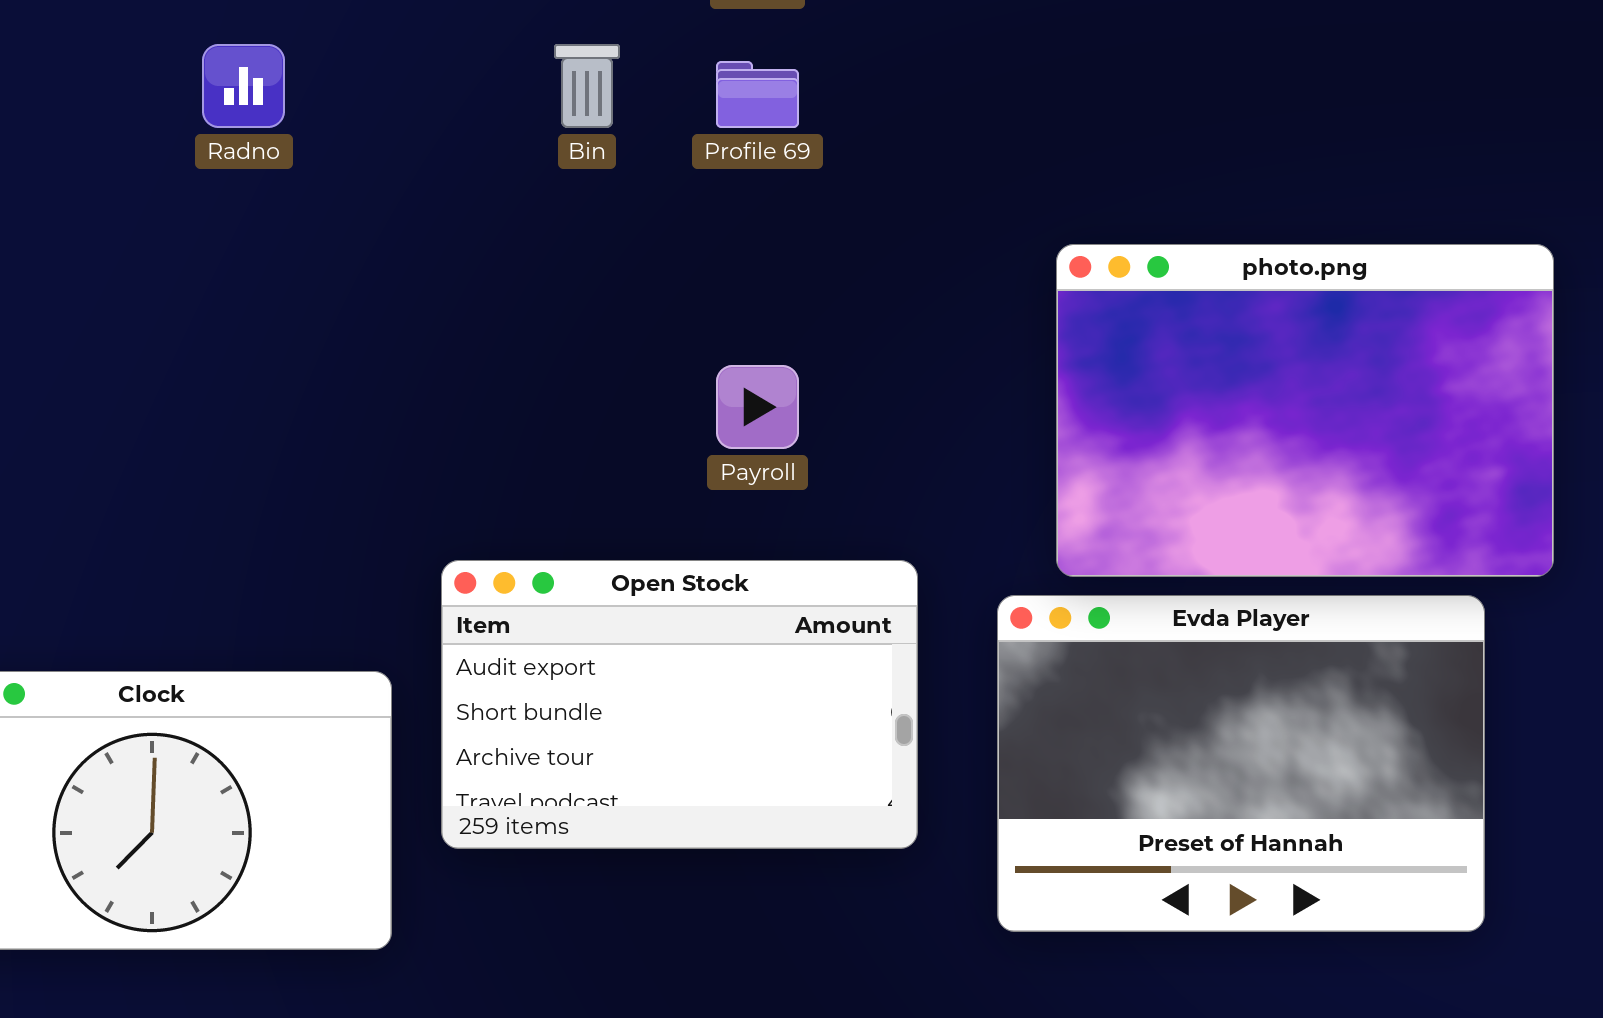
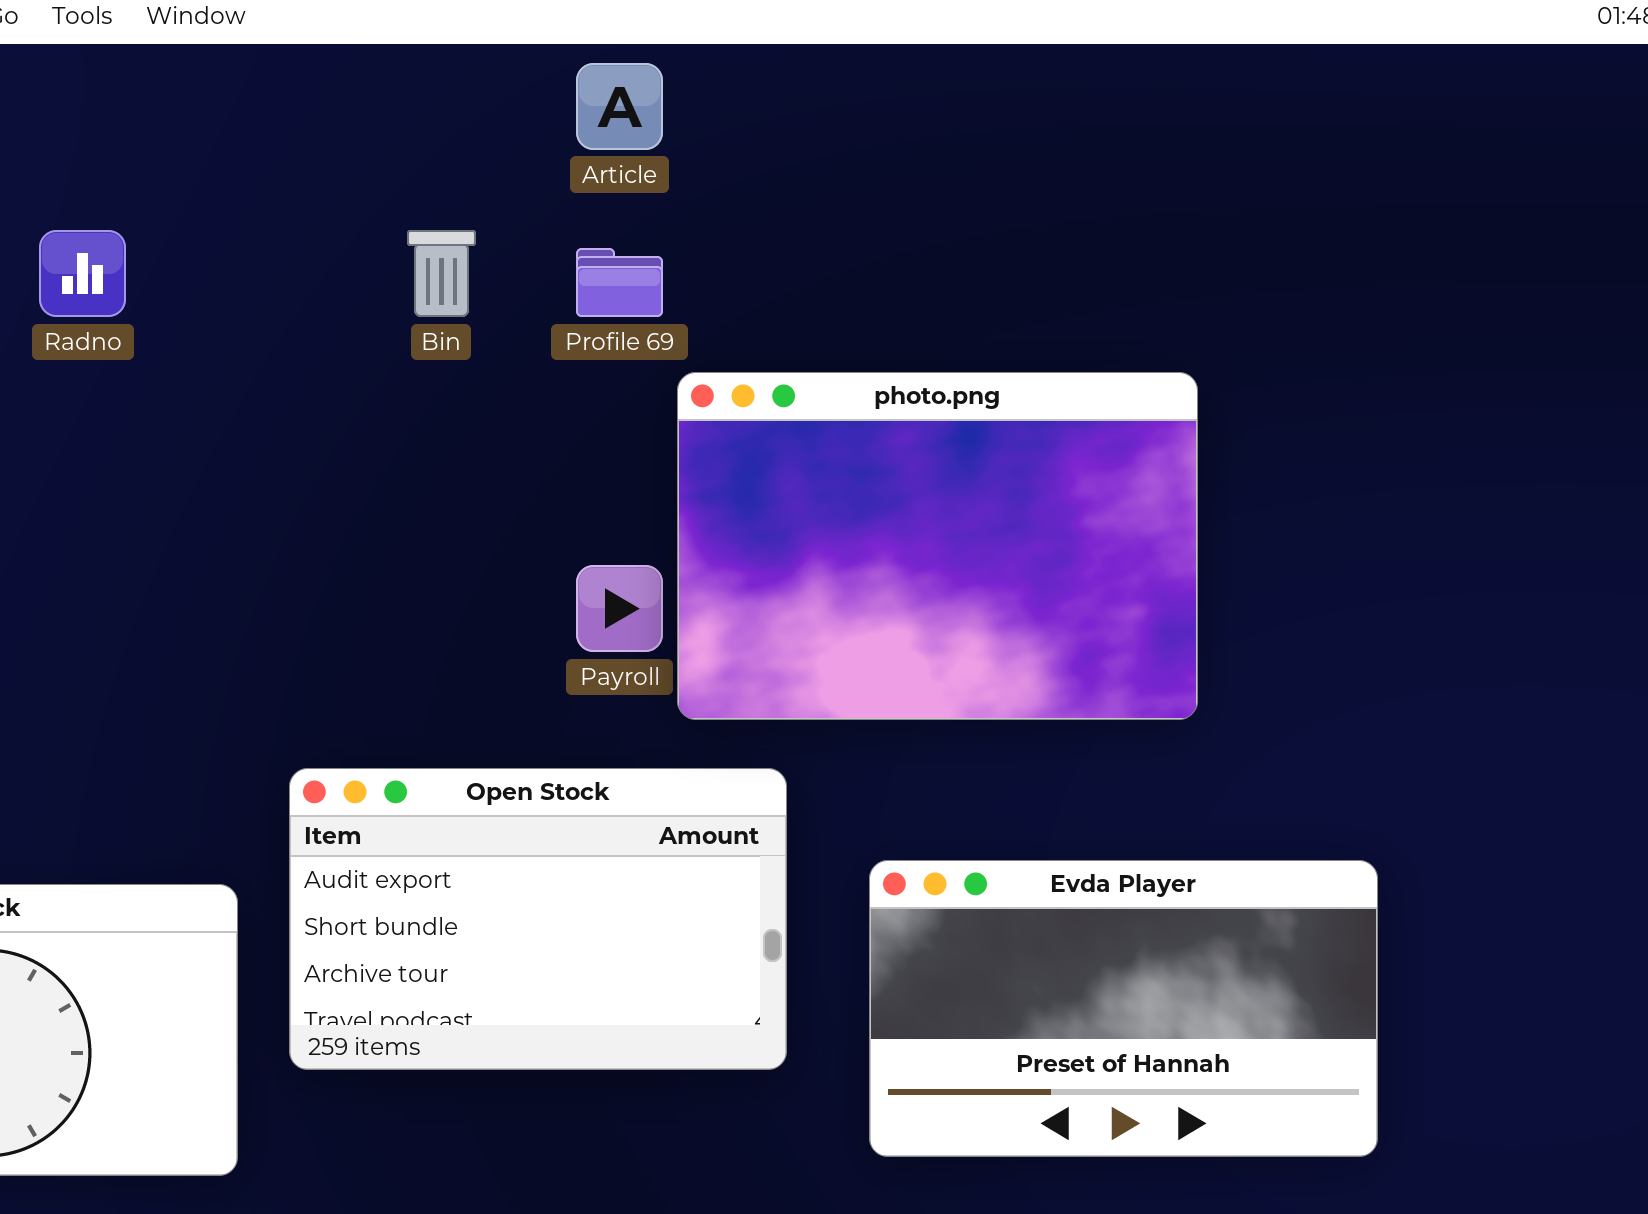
photo.png: [1056,244,1554,577] -> [677,372,1198,720], moved
Evda Player: [997,595,1485,932] -> [869,860,1378,1157], resized

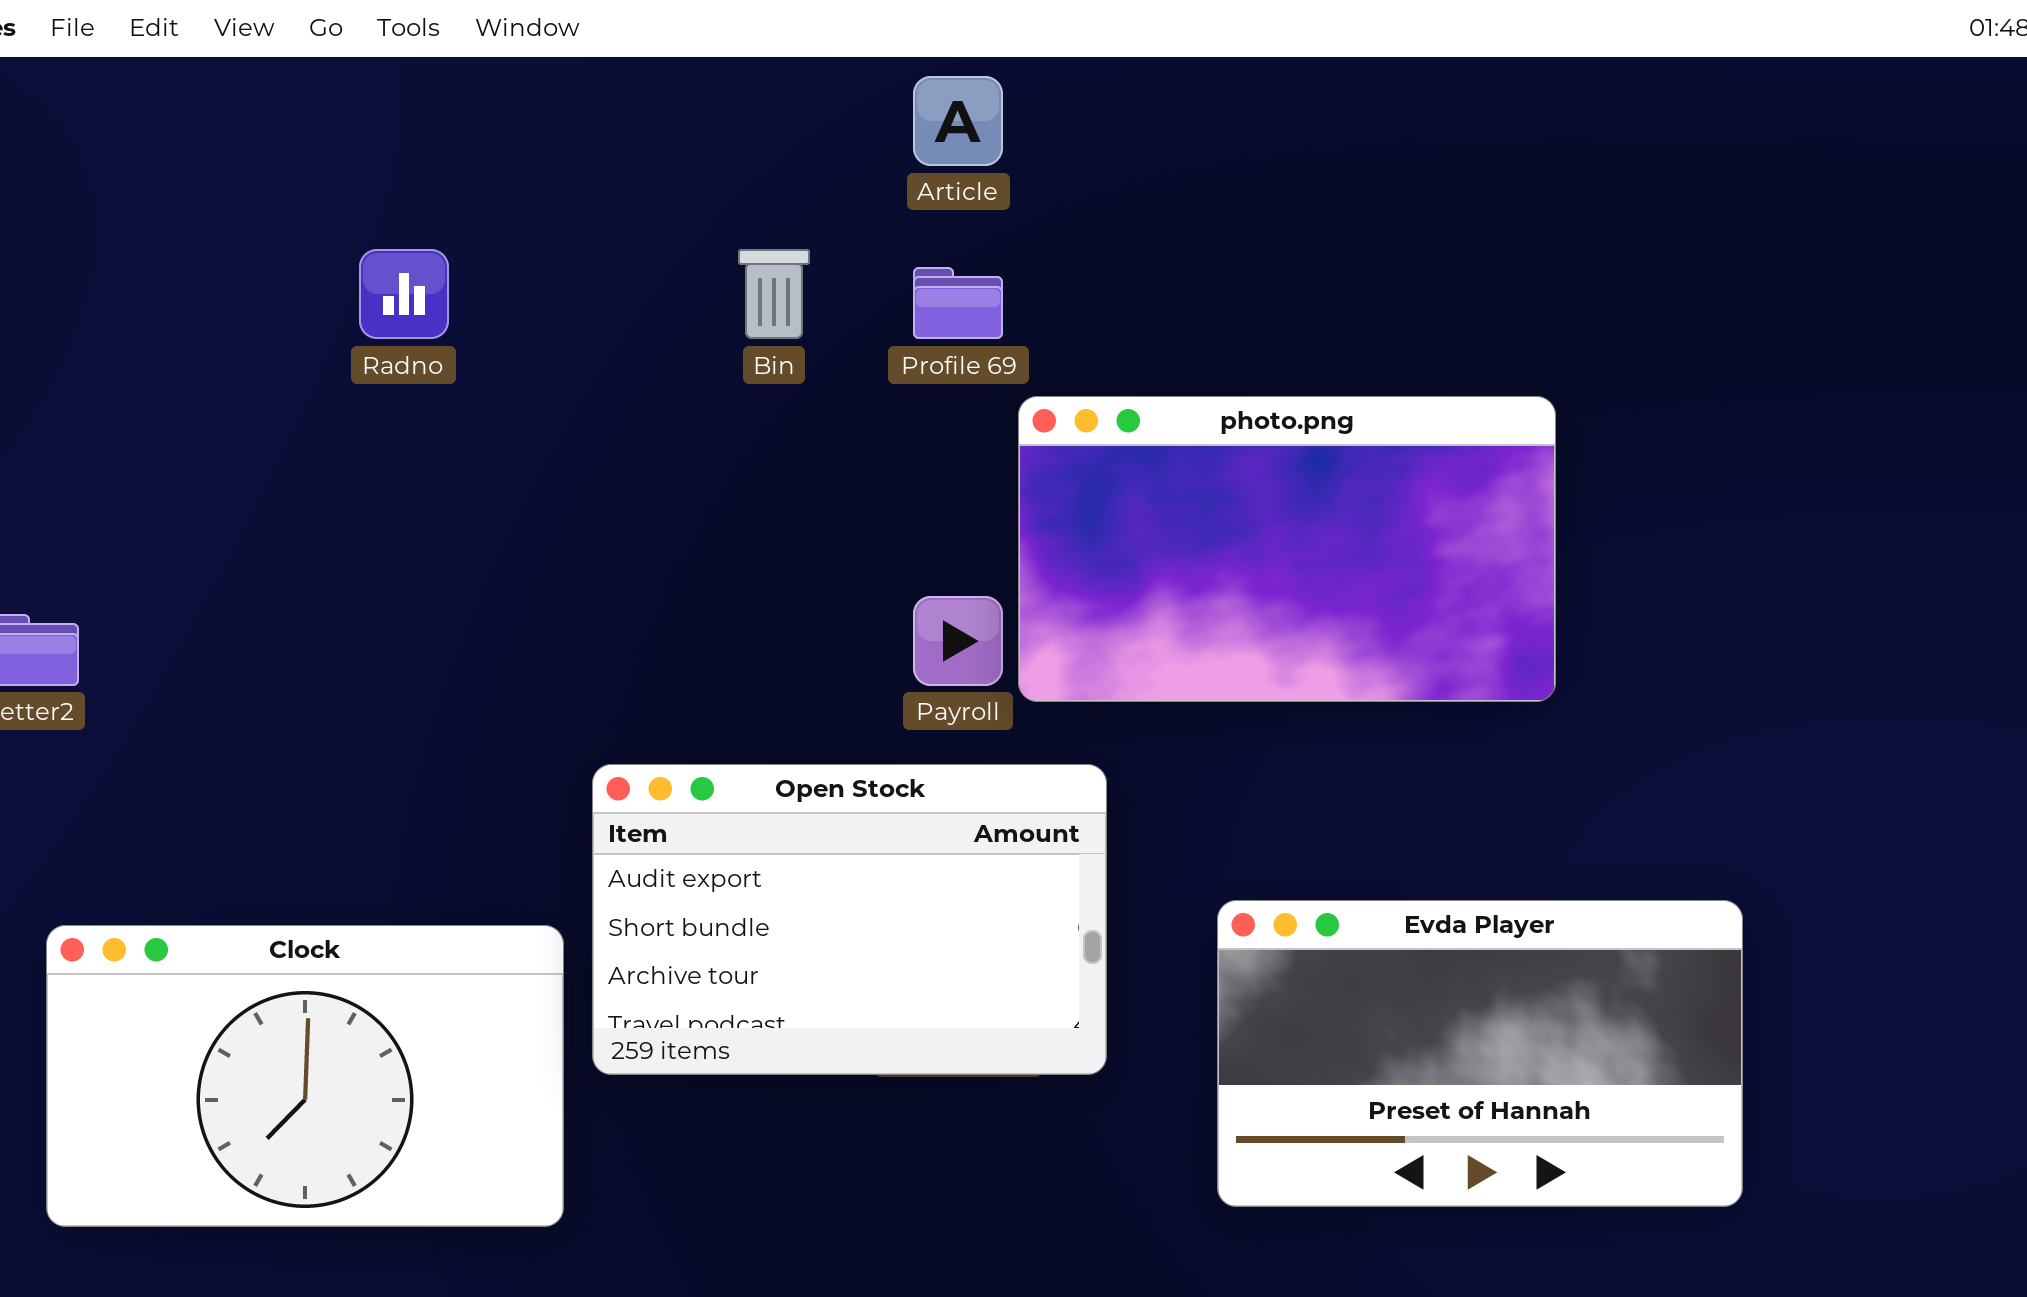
photo.png: [677,372,1198,720] -> [1018,396,1556,702], resized
Open Stock: [289,768,787,1070] -> [592,764,1107,1075], moved

